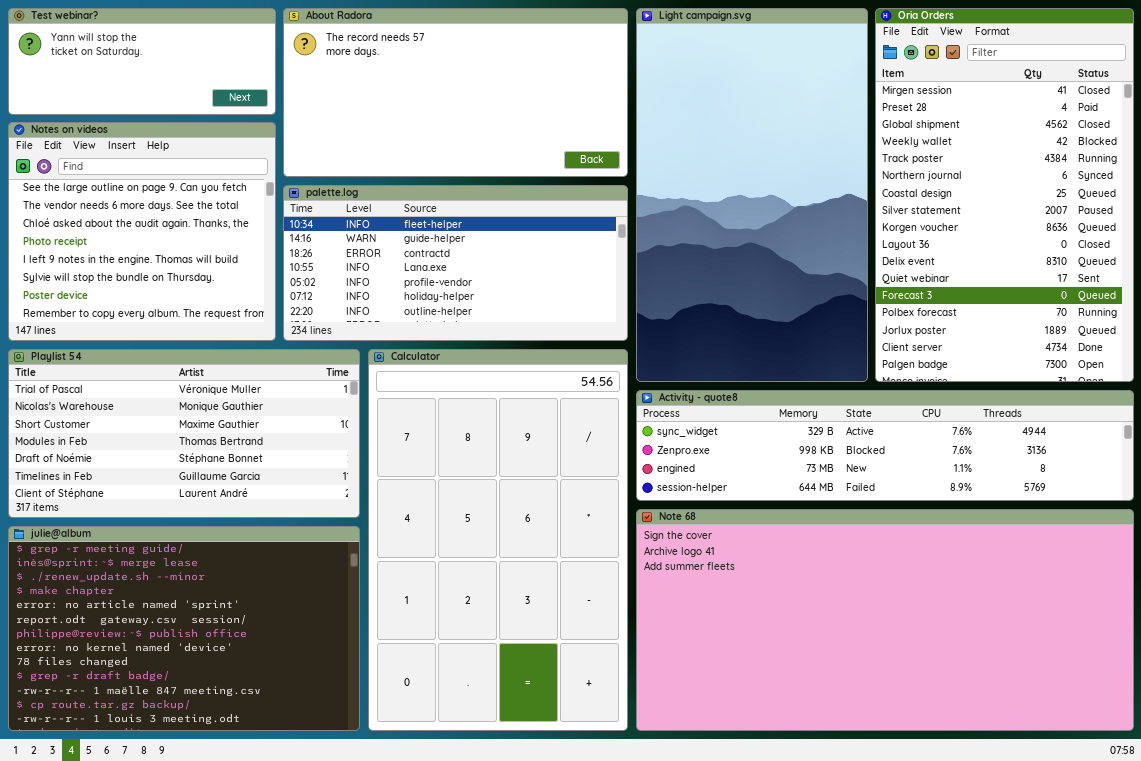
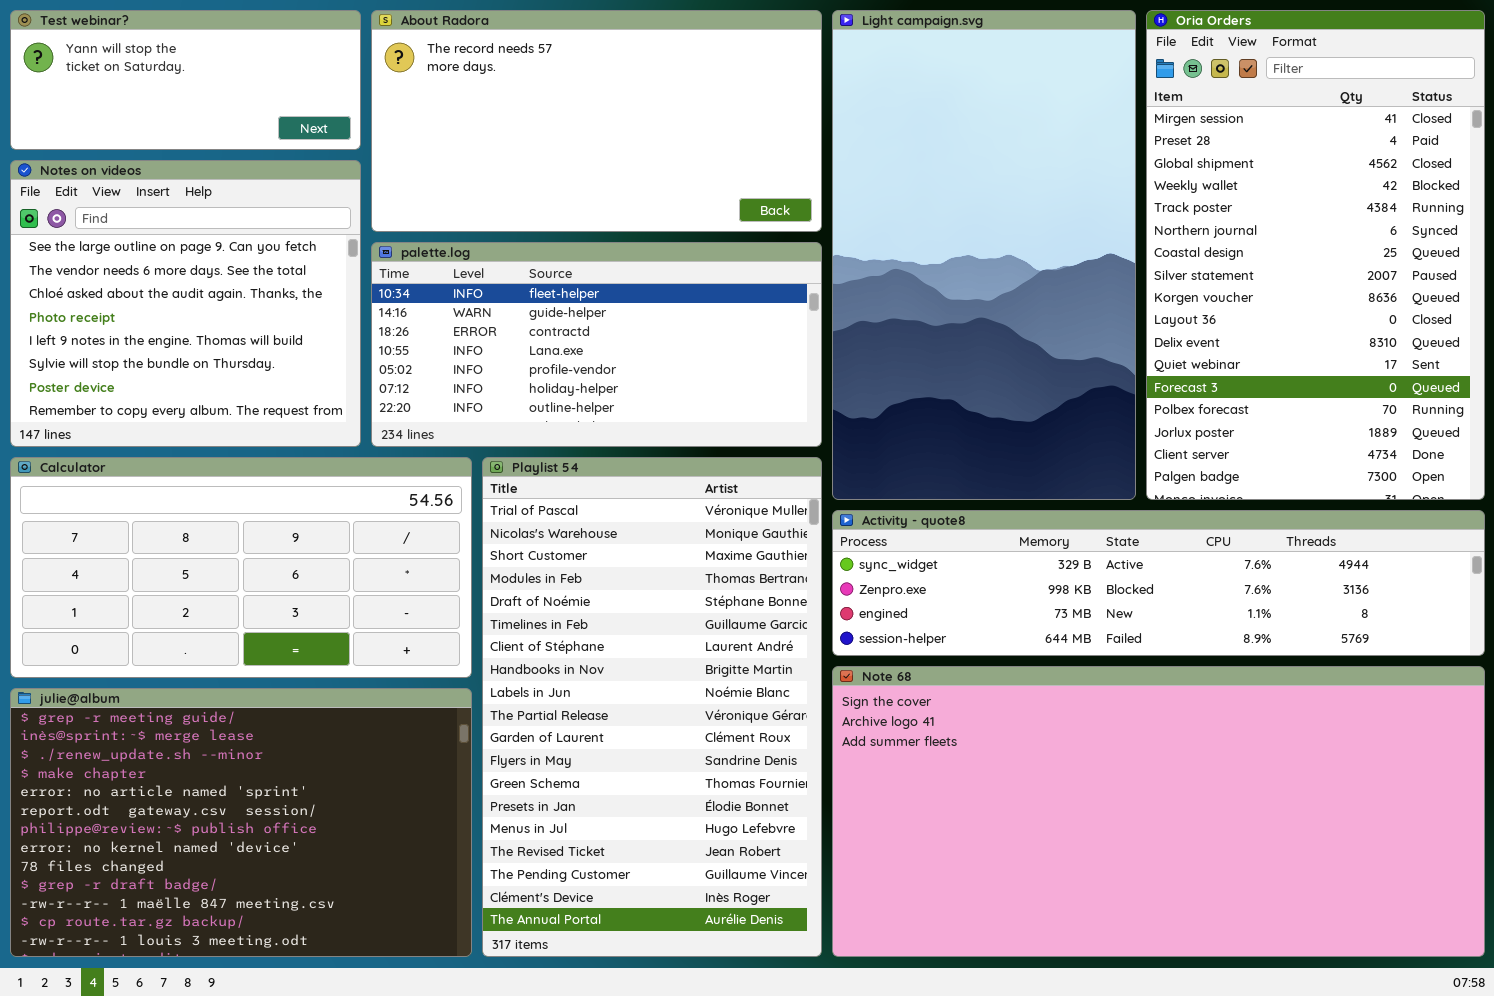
Playlist 54: [8,349,360,518] -> [482,457,822,957], moved, resized
Calculator: [368,349,628,731] -> [10,457,472,678], moved, resized

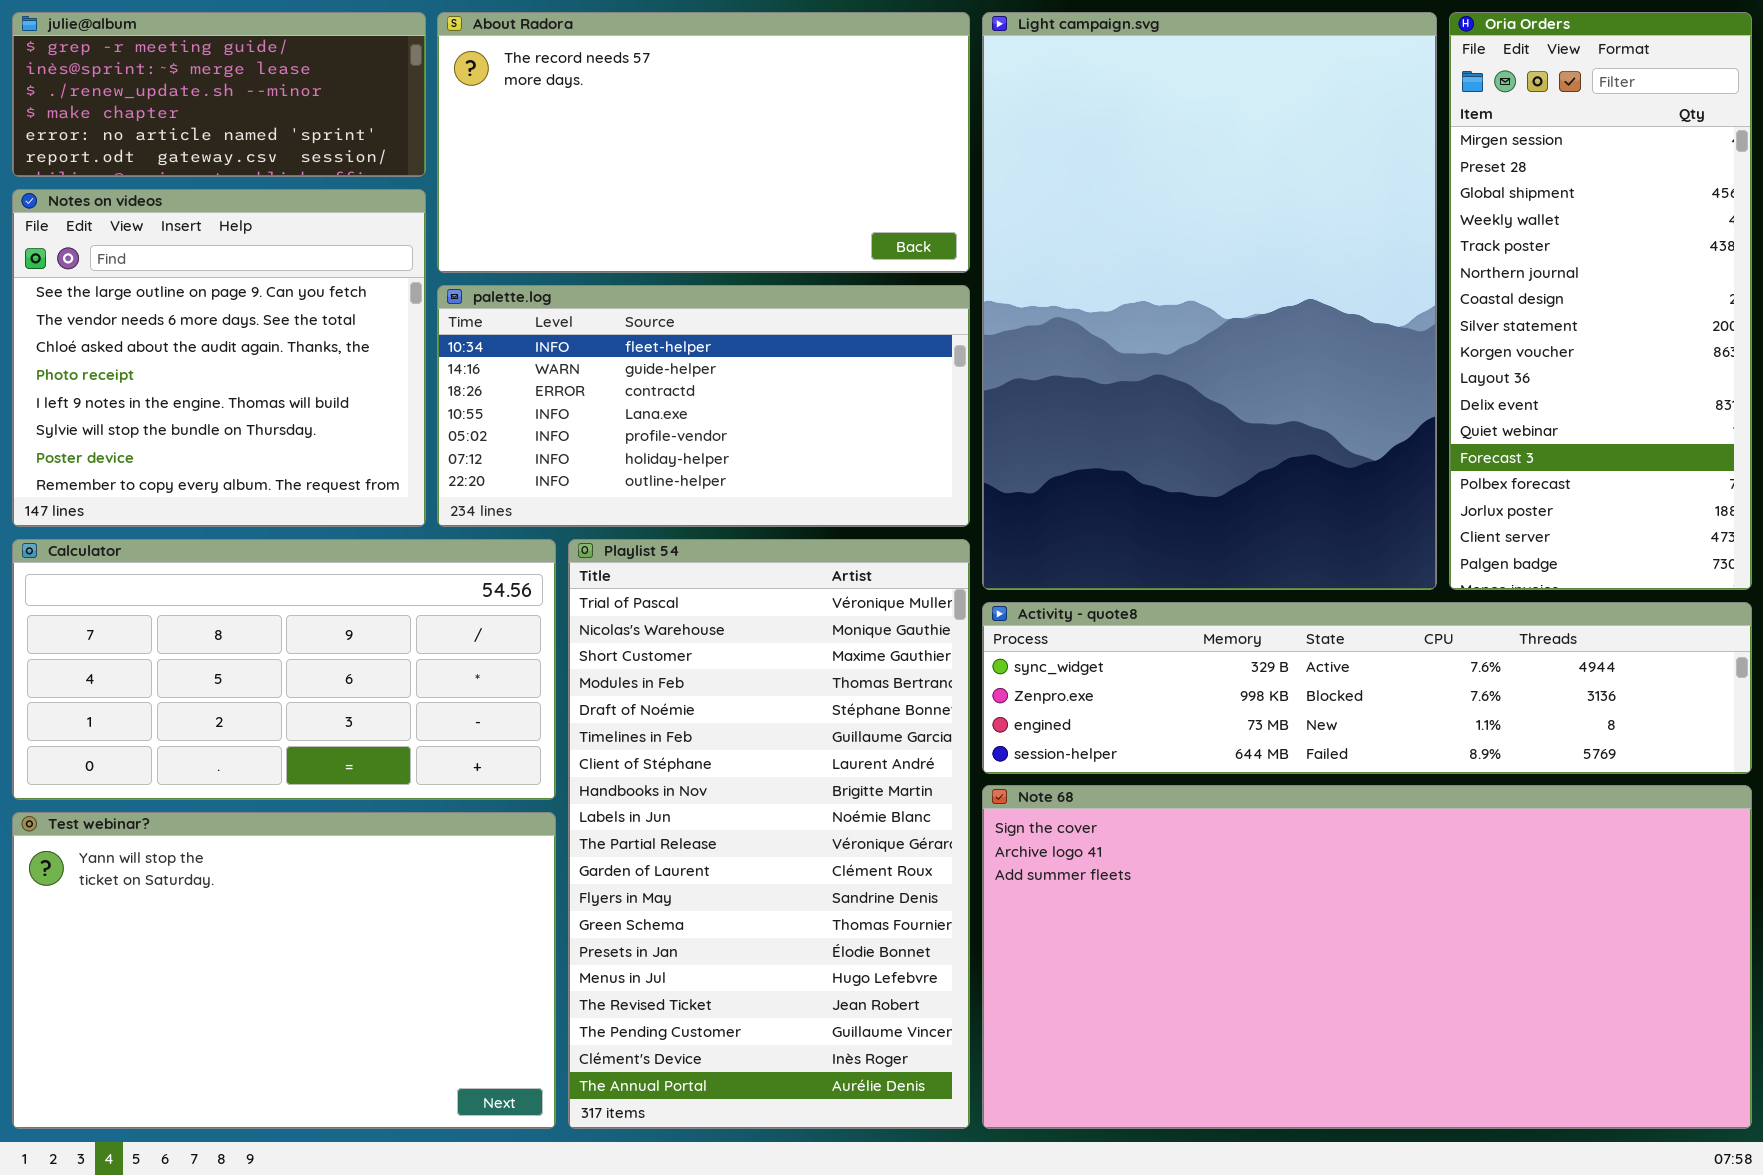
Test webinar?: [10,10,361,150] -> [12,812,556,1129], moved, resized
Light campaign.svg: [832,10,1136,500] -> [982,12,1437,590], resized
Oria Orders: [1146,10,1485,500] -> [1449,12,1752,590], resized
julie@album: [10,688,472,957] -> [12,12,426,177], moved, resized

